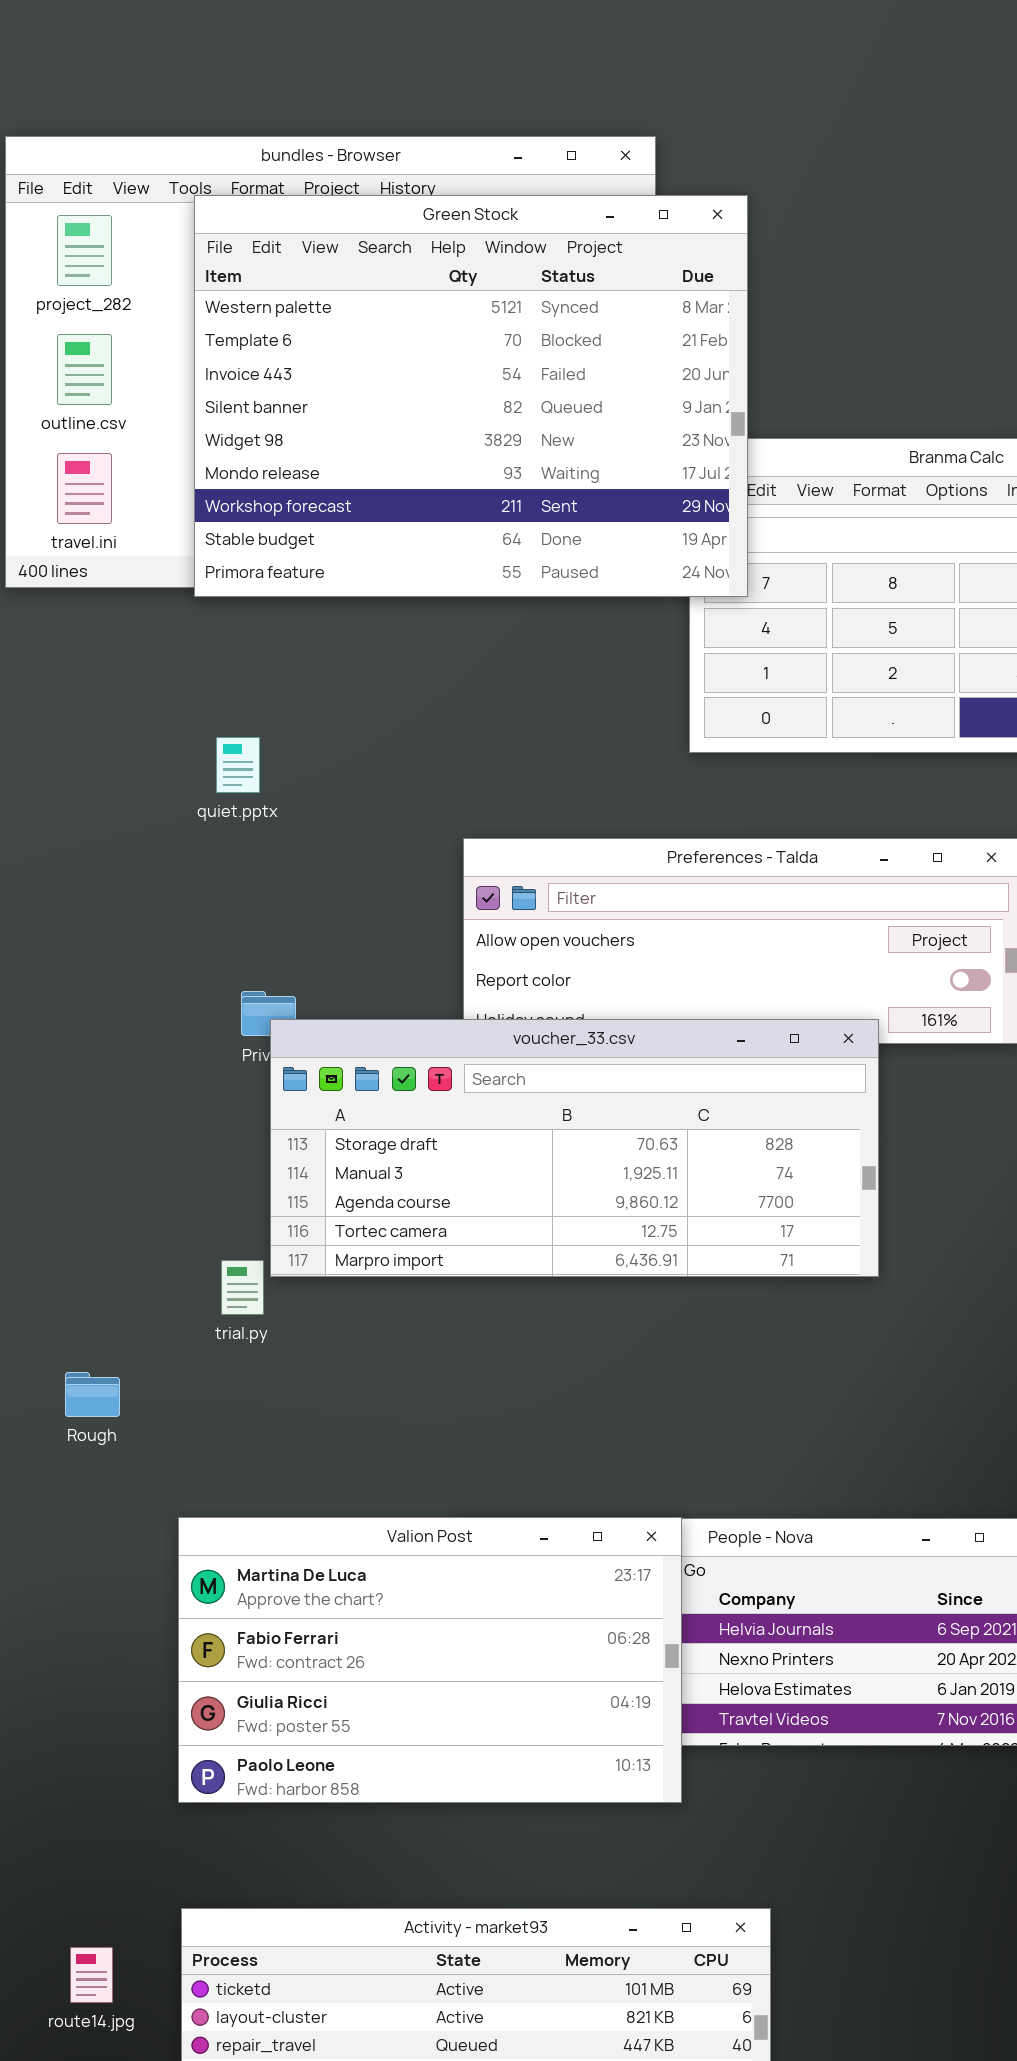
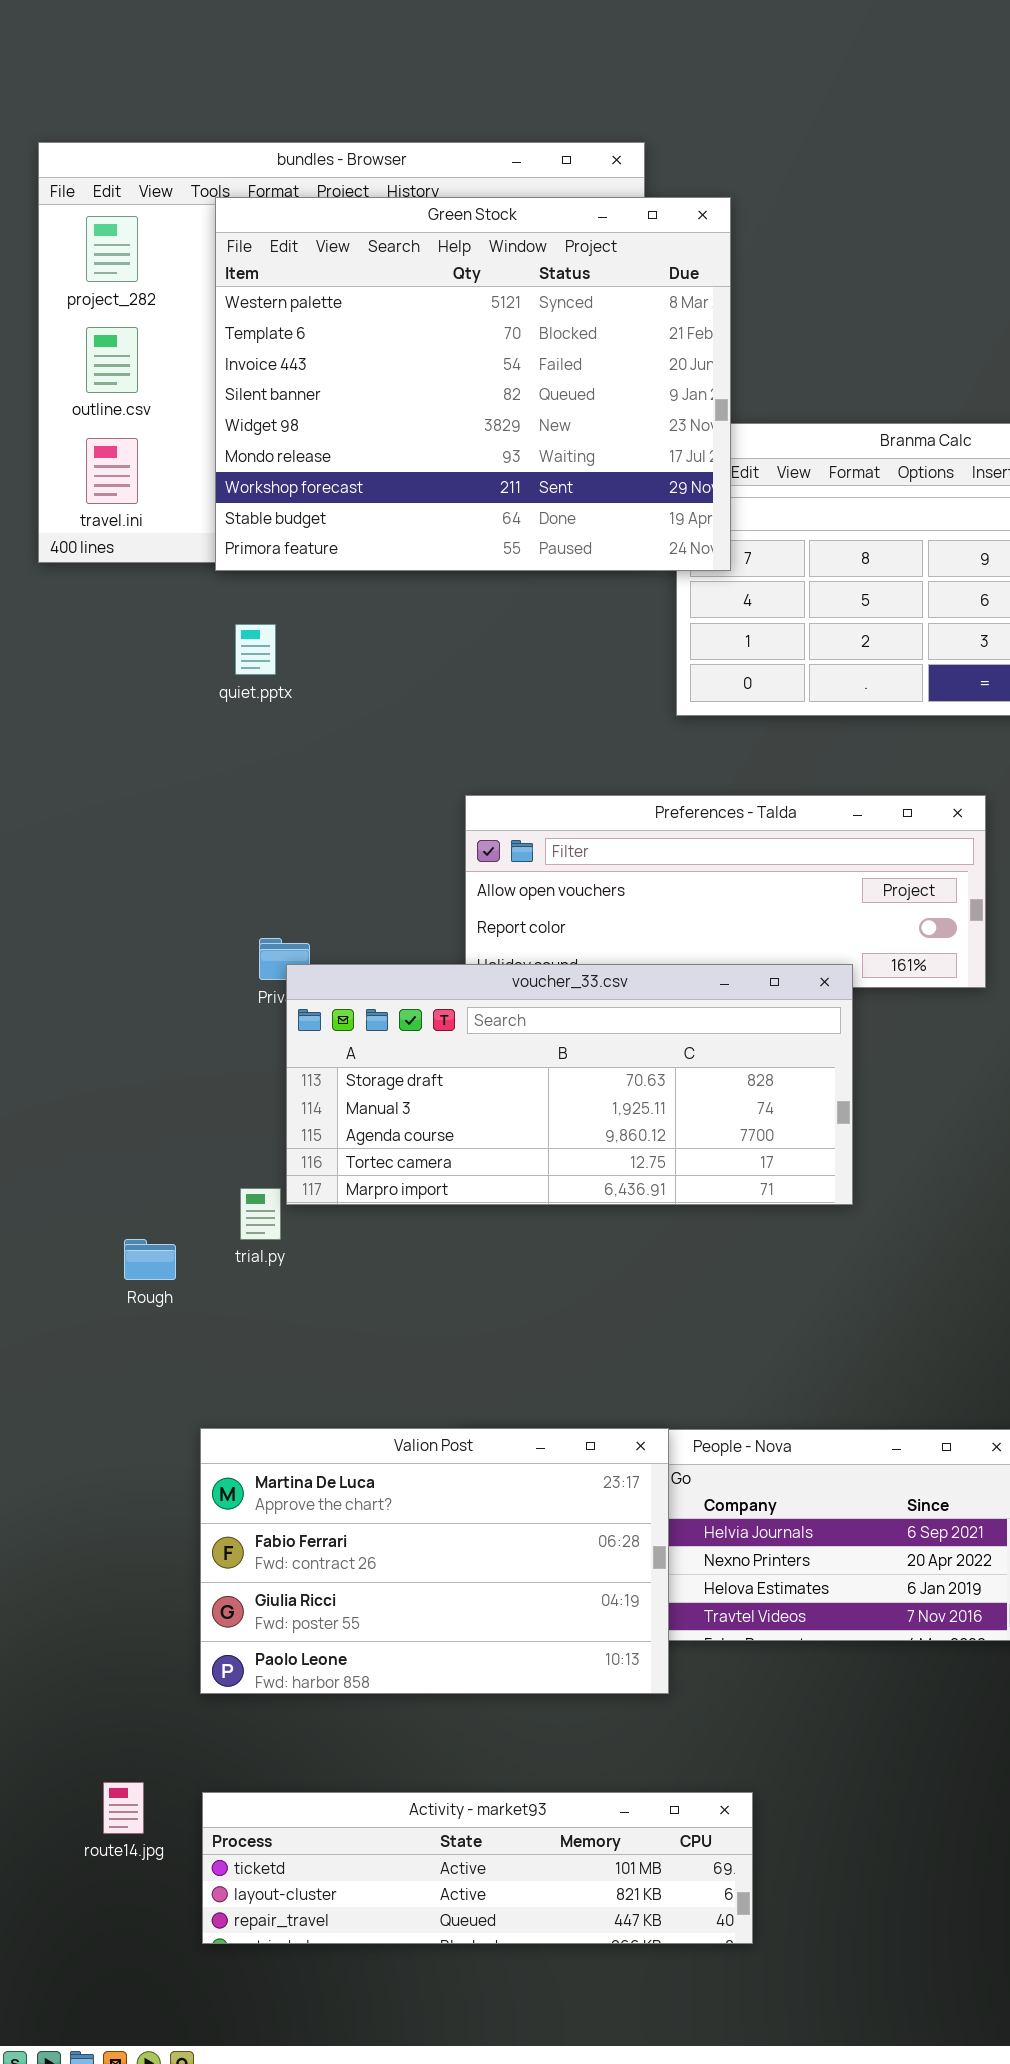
quiet.pptx: [216,737,260,793] -> [235,624,276,675], moved
Rough: [65,1372,120,1417] -> [124,1239,176,1280], moved
route14.jpg: [70,1947,113,2003] -> [103,1782,144,1834], moved

